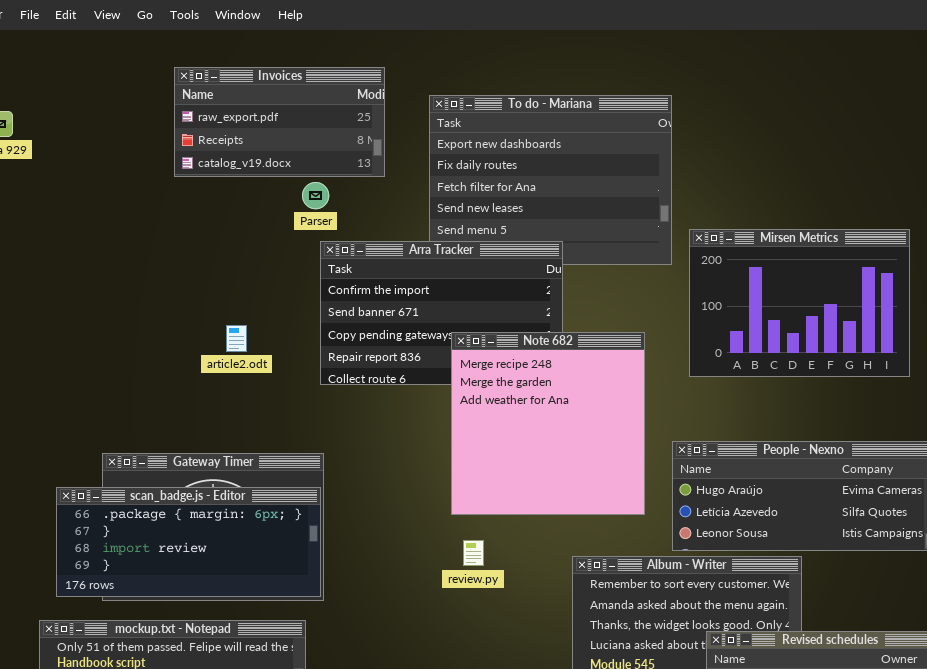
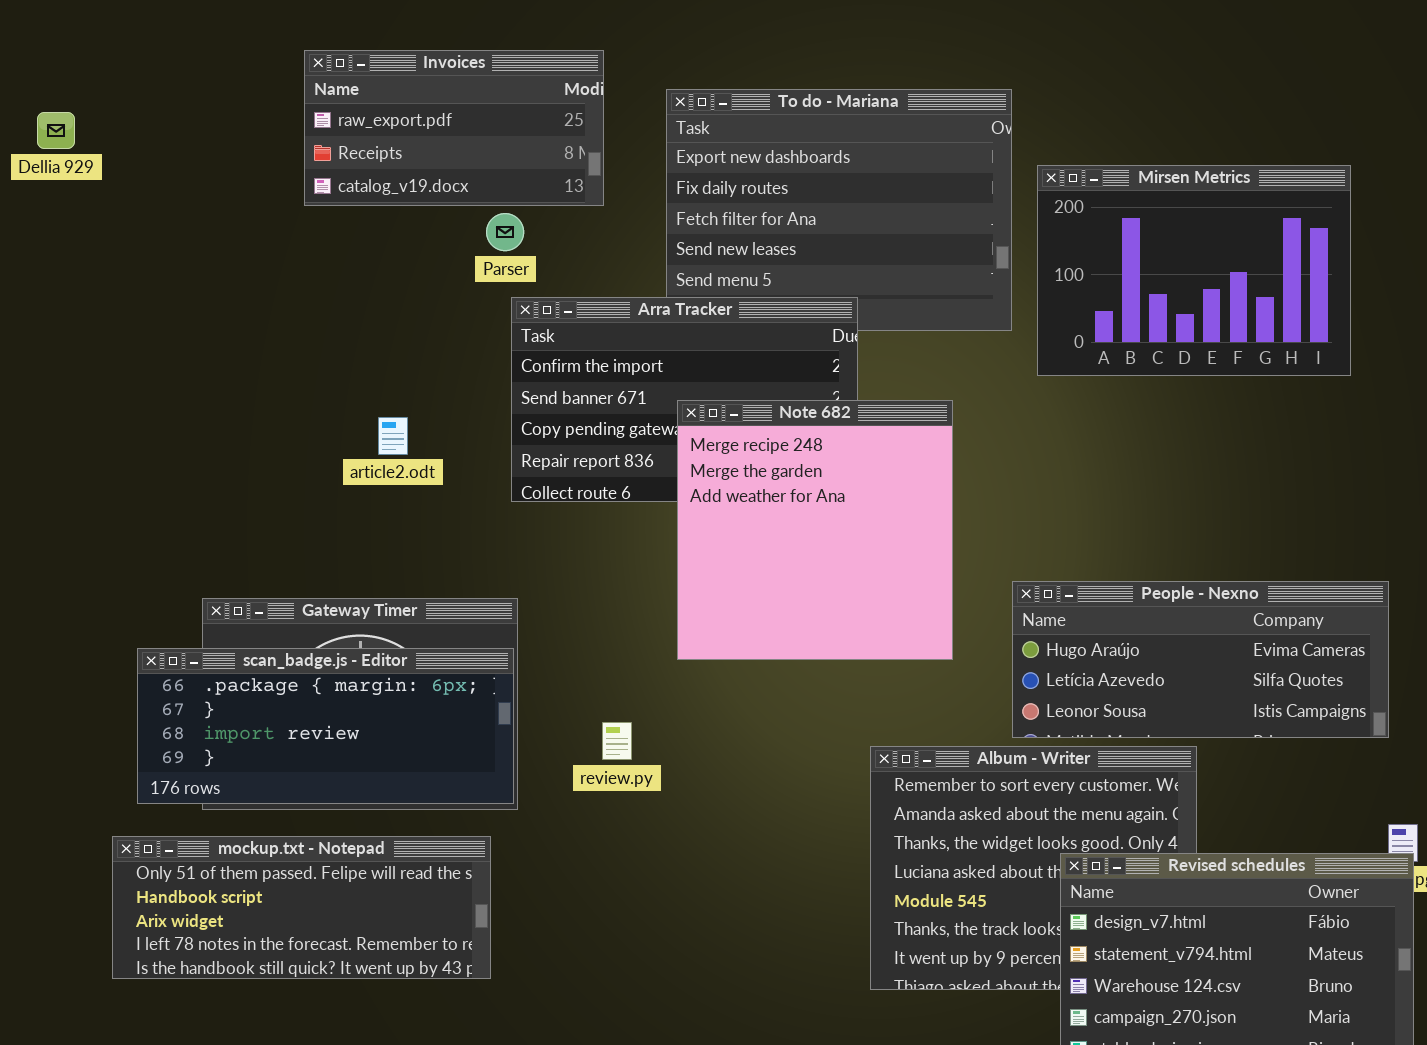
Mirsen Metrics: [689,229,910,377] -> [1037,165,1351,376], moved
Note 682: [451,332,645,515] -> [677,400,953,660], moved
review.py: [463,540,484,566] -> [602,722,632,760], moved

